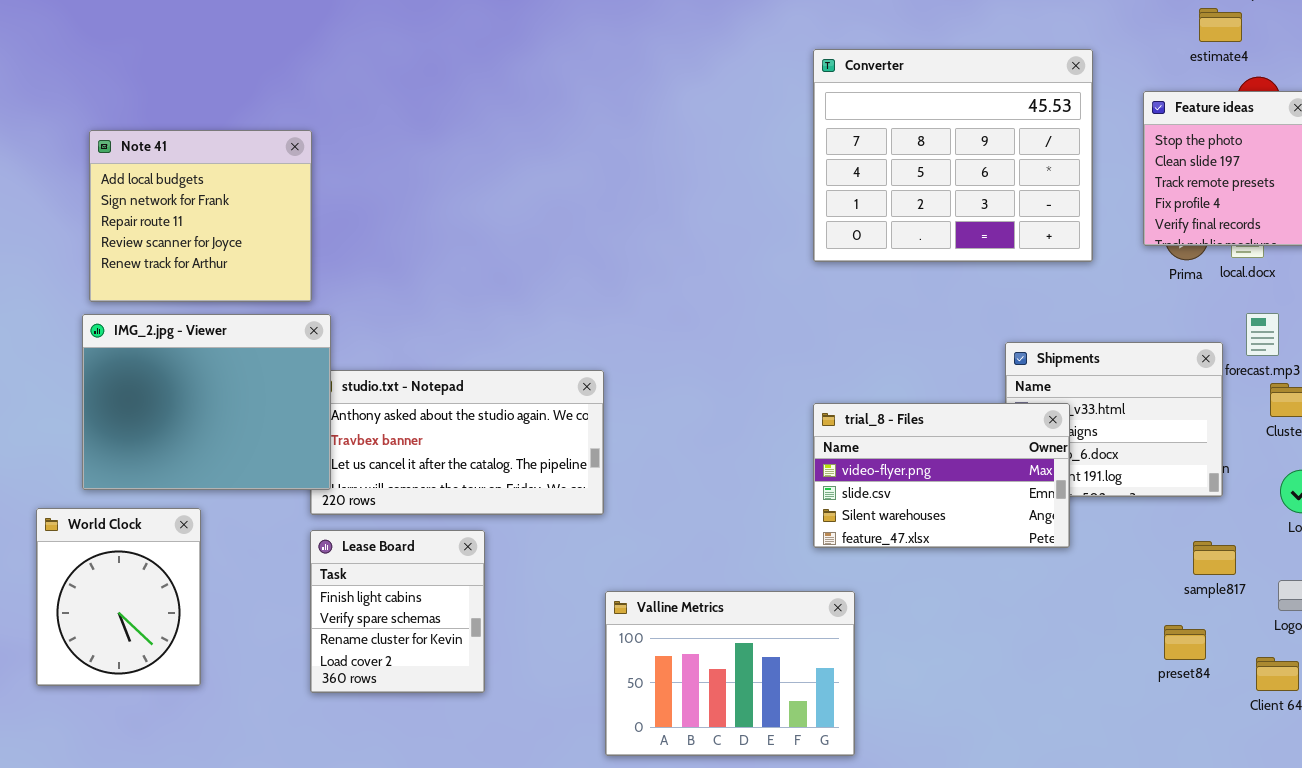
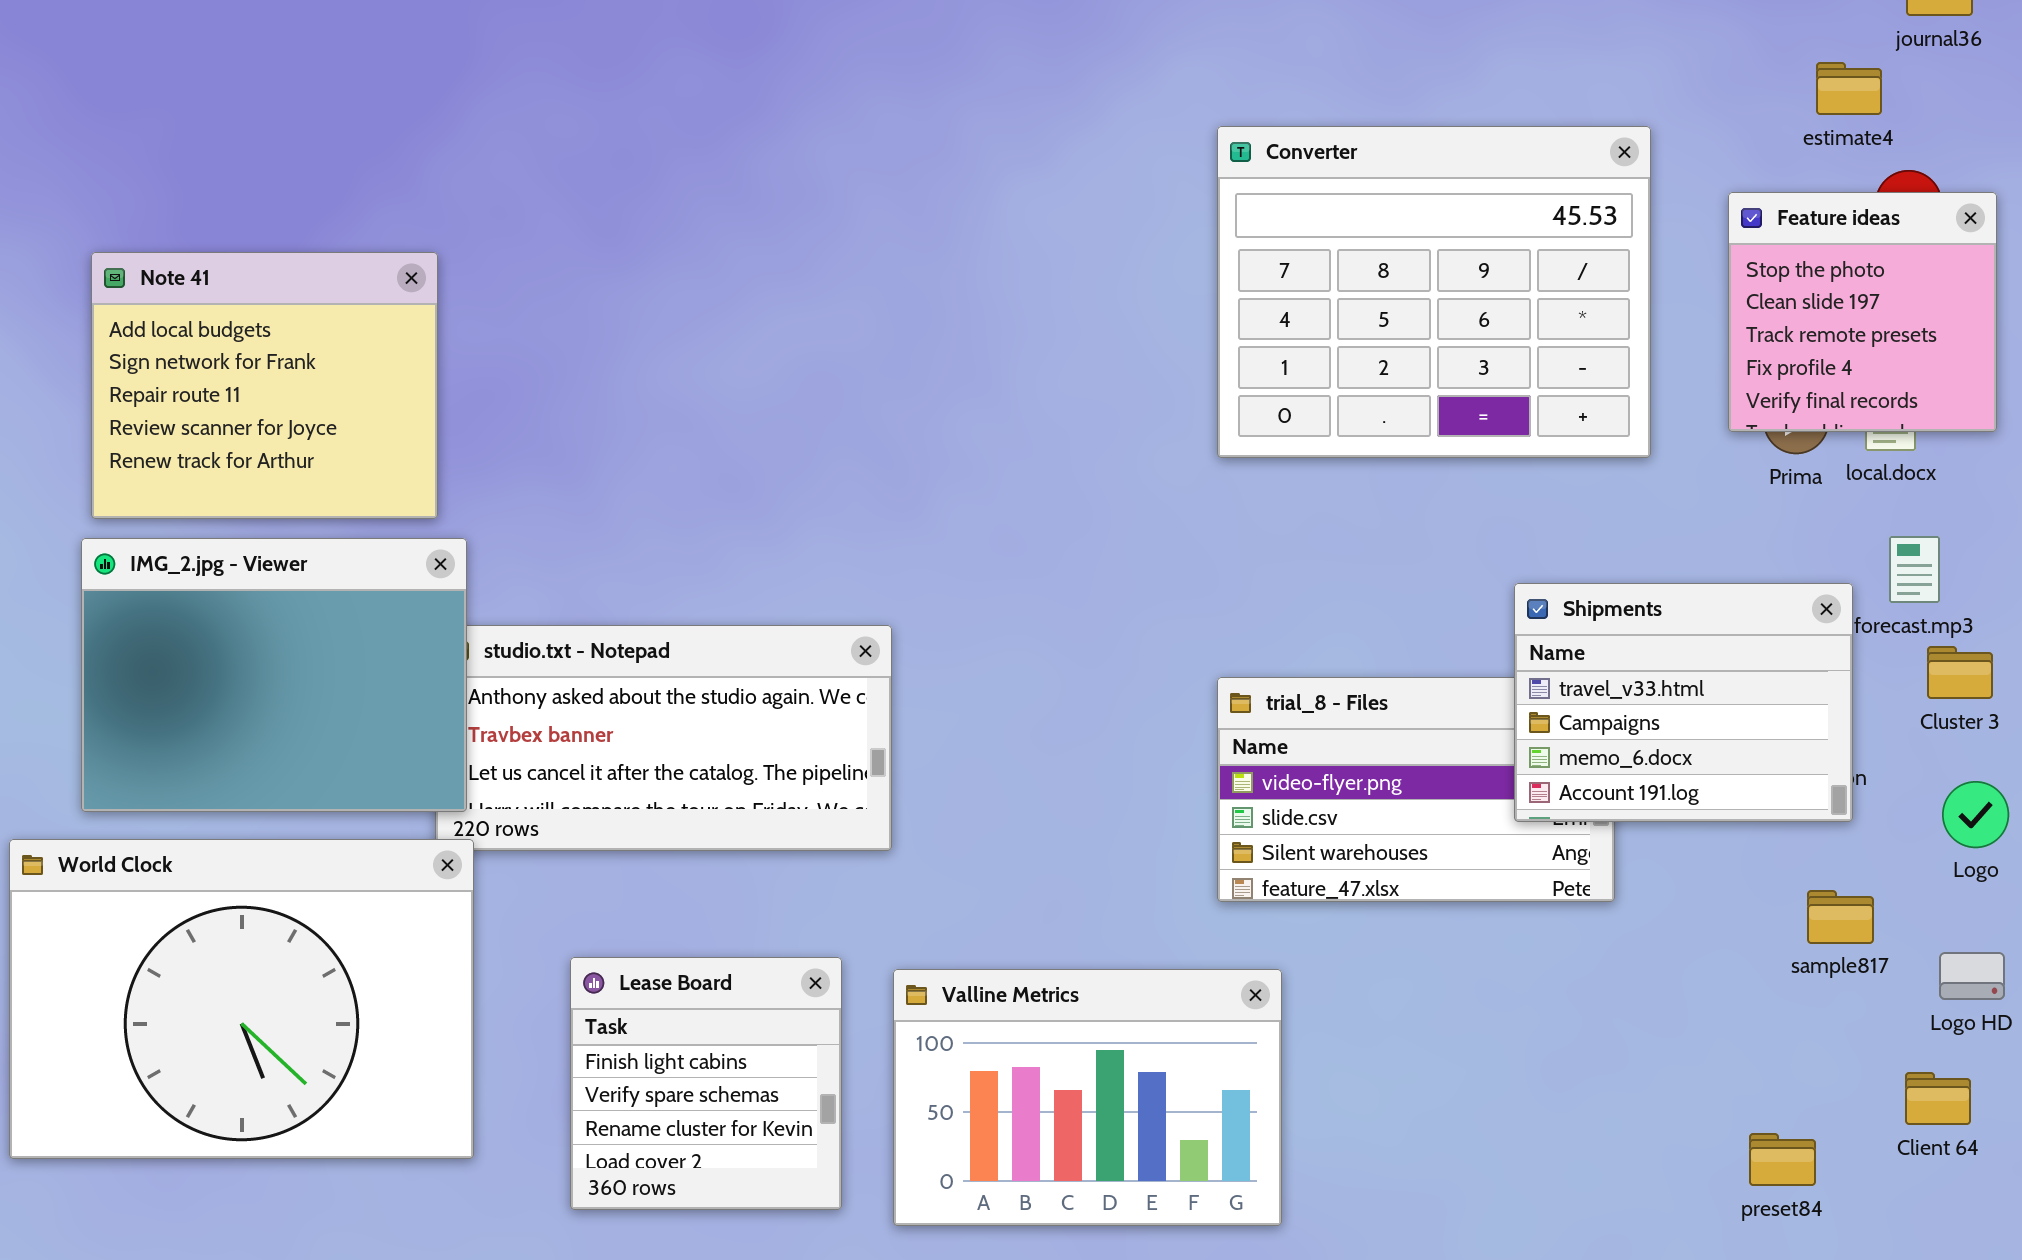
Shipments: [1005,342,1223,497] -> [1514,583,1853,822], raised
World Clock: [36,508,201,686] -> [9,839,474,1159], resized
Lease Board: [310,530,485,693] -> [570,957,842,1210], moved
preset84: [1164,625,1206,660] -> [1749,1133,1816,1186], moved

